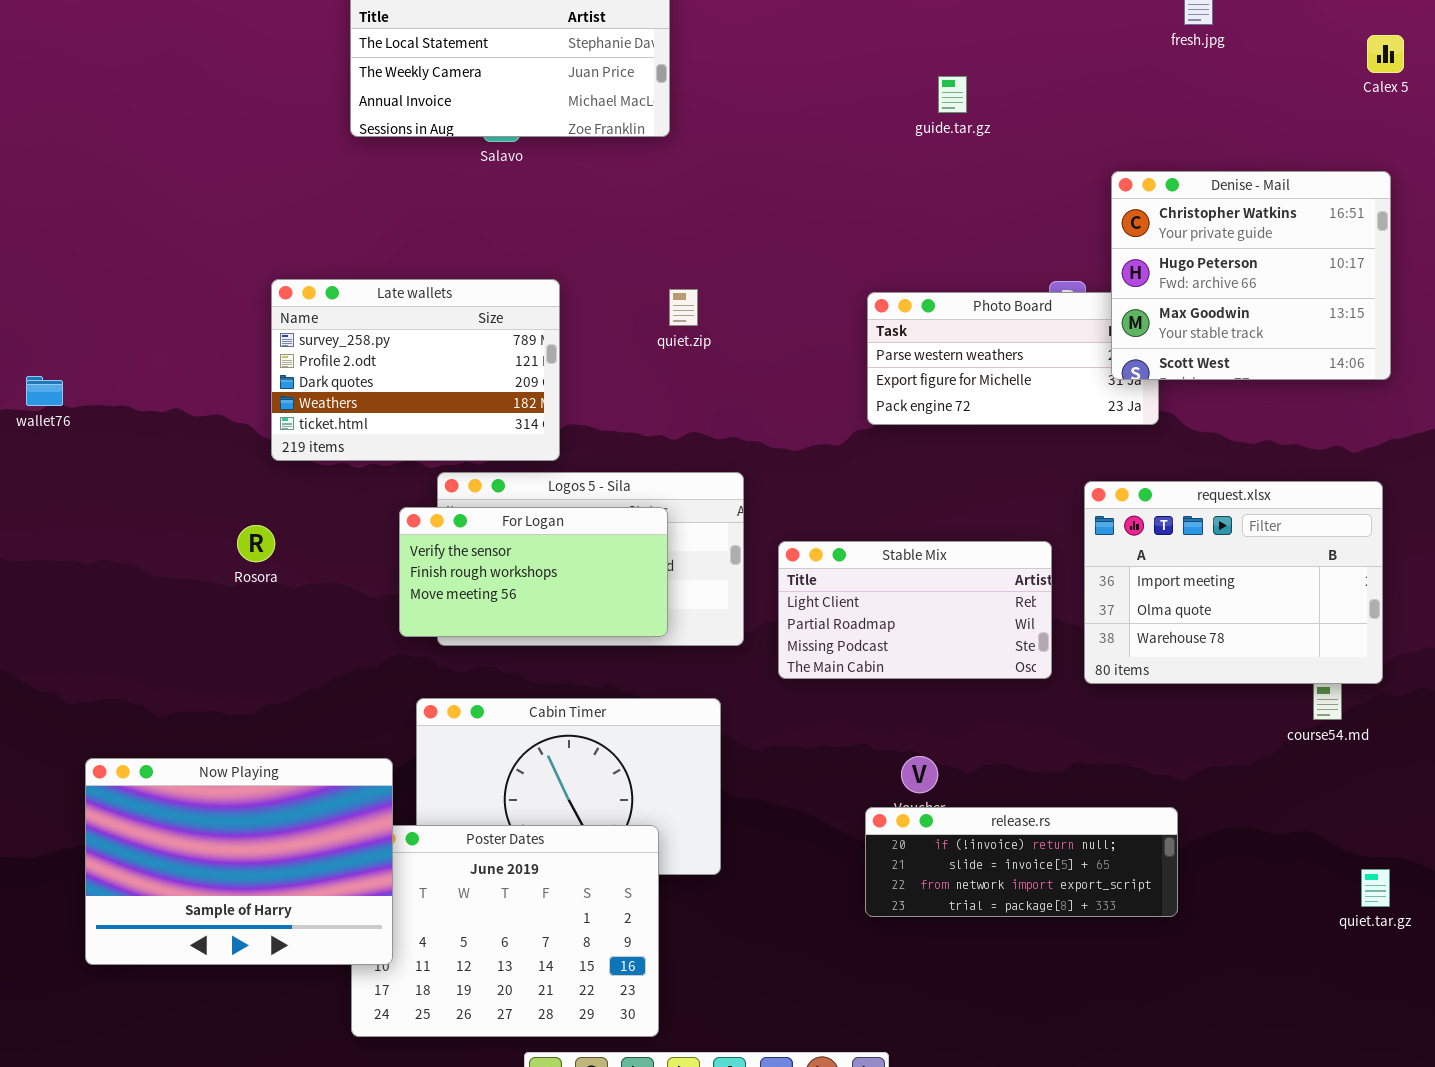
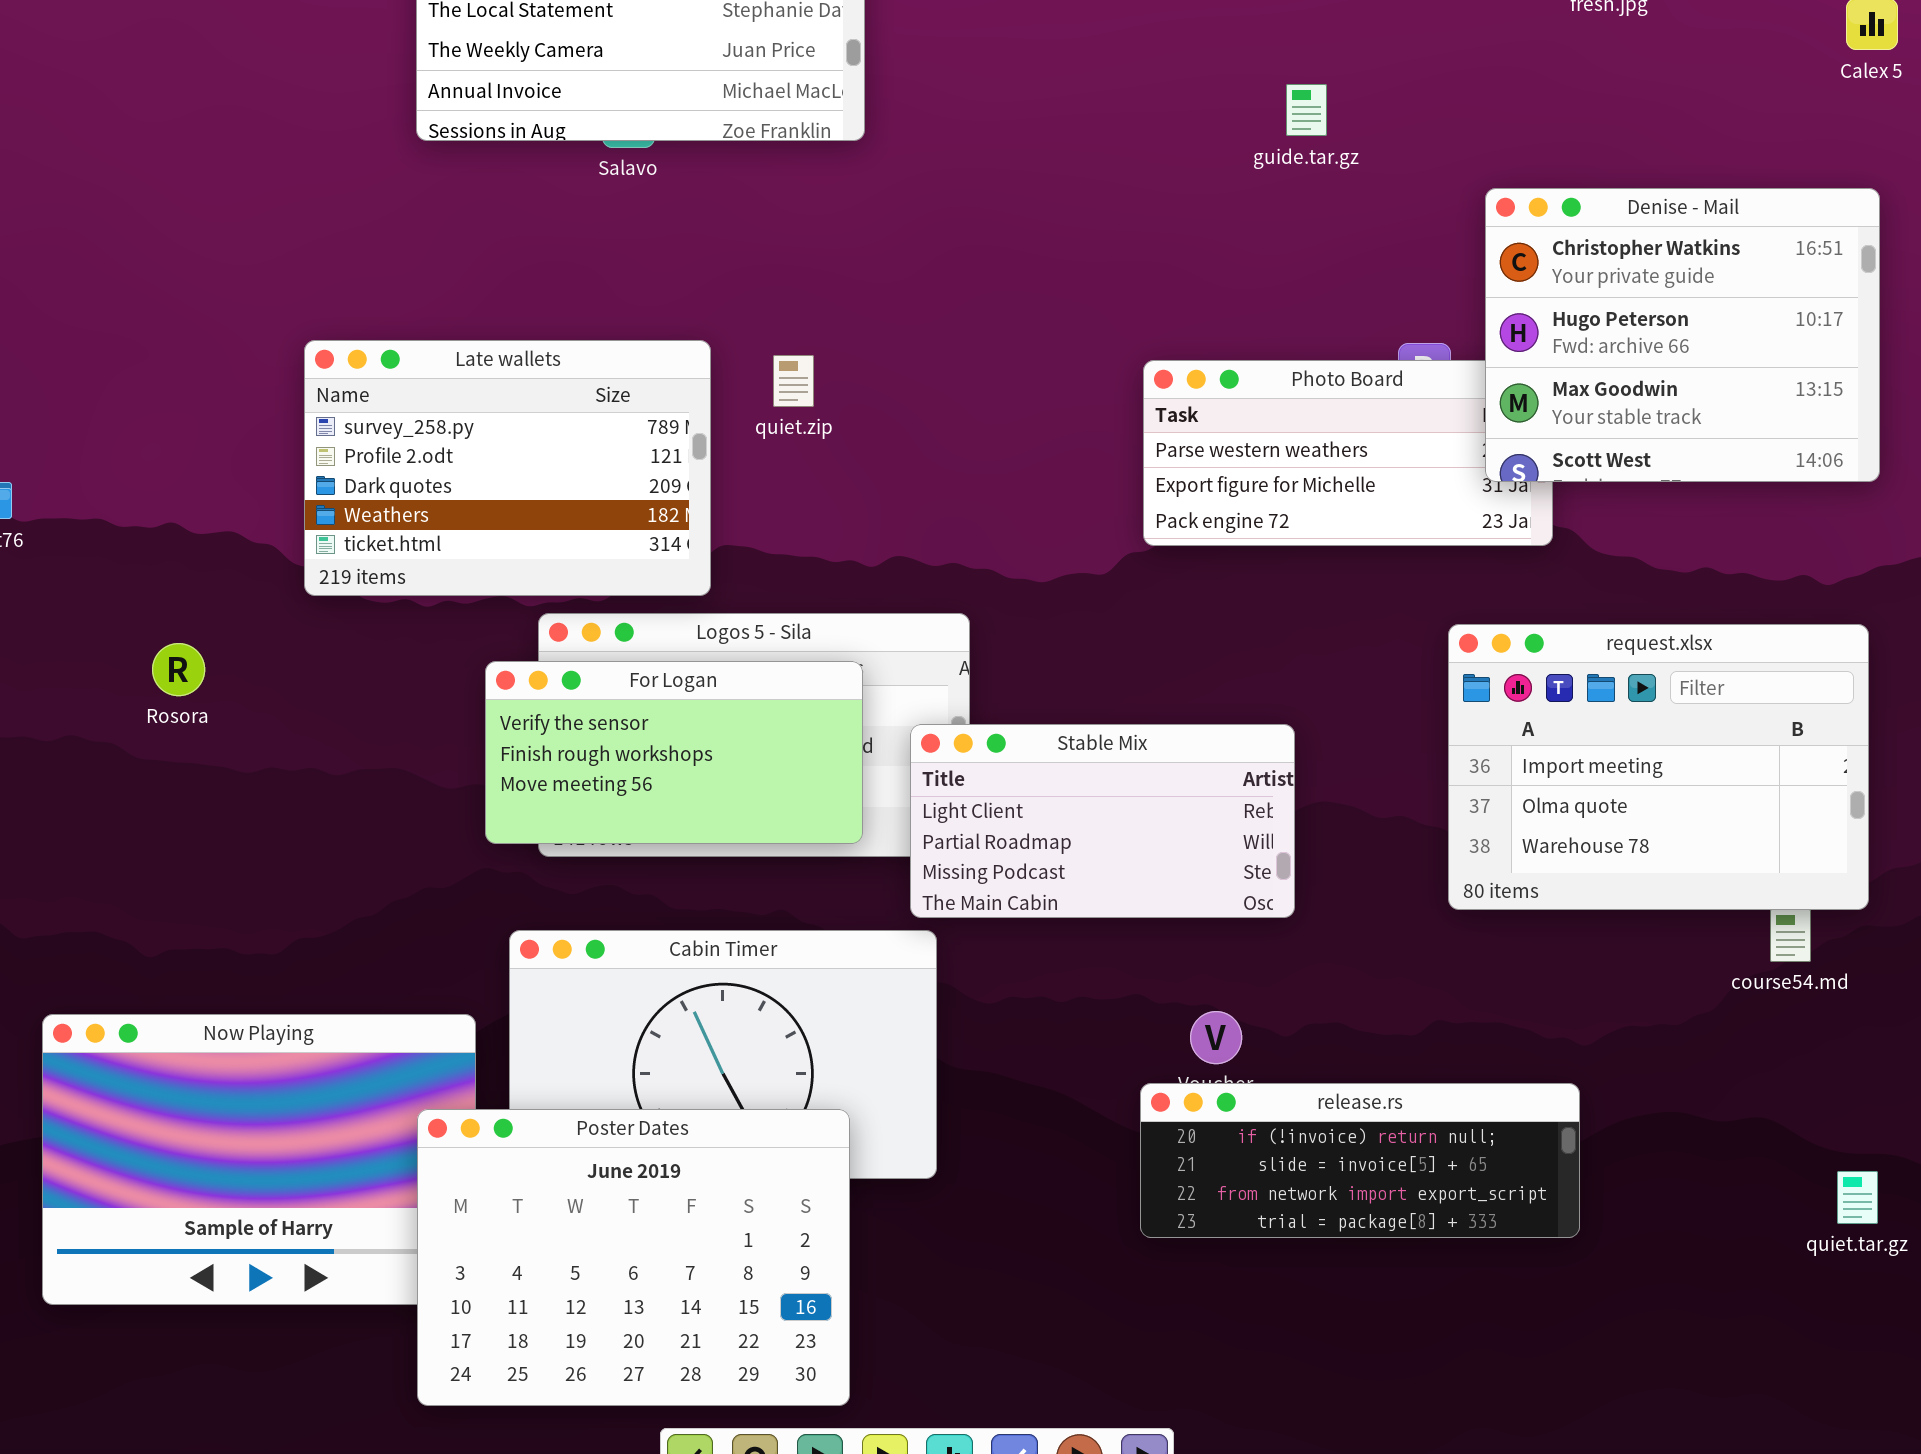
guide.tar.gz: [938,76,967,113] -> [1286,84,1327,136], moved
quiet.zip: [669,289,698,326] -> [773,355,814,407], moved
Rosora: [237,525,275,562] -> [152,643,205,696], moved
Stable Mix: [778,541,1052,679] -> [910,724,1295,918], moved
Poster Dates: [351,825,659,1037] -> [417,1109,850,1406], raised

